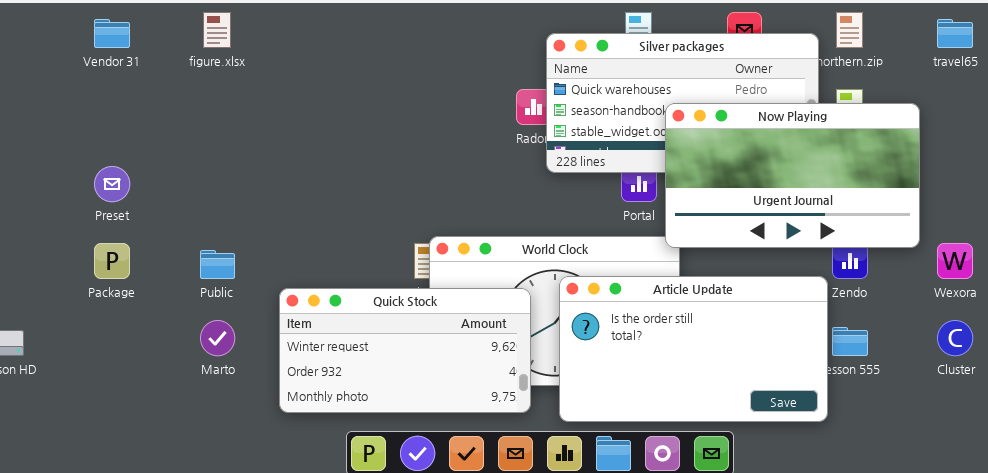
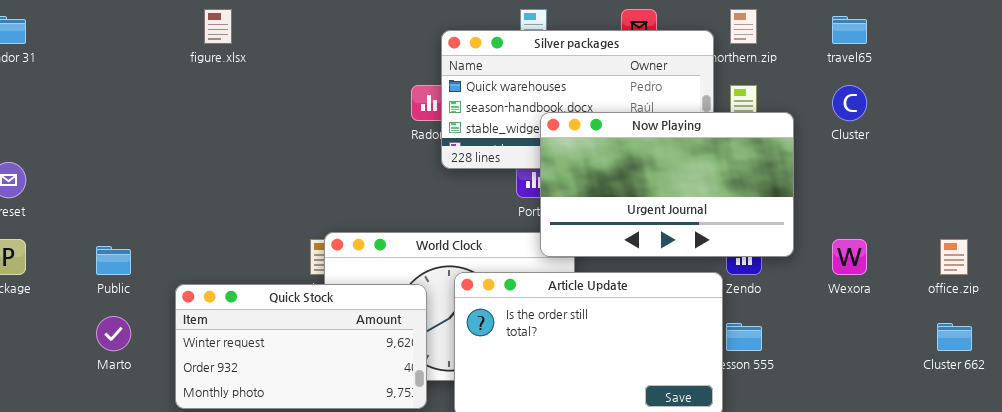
figure.xlsx: [203,12,231,48] -> [204,9,232,44], moved
Now Playing: [665,103,920,248] -> [540,112,794,257], moved
Cluster: [937,320,973,356] -> [832,85,867,121], moved

